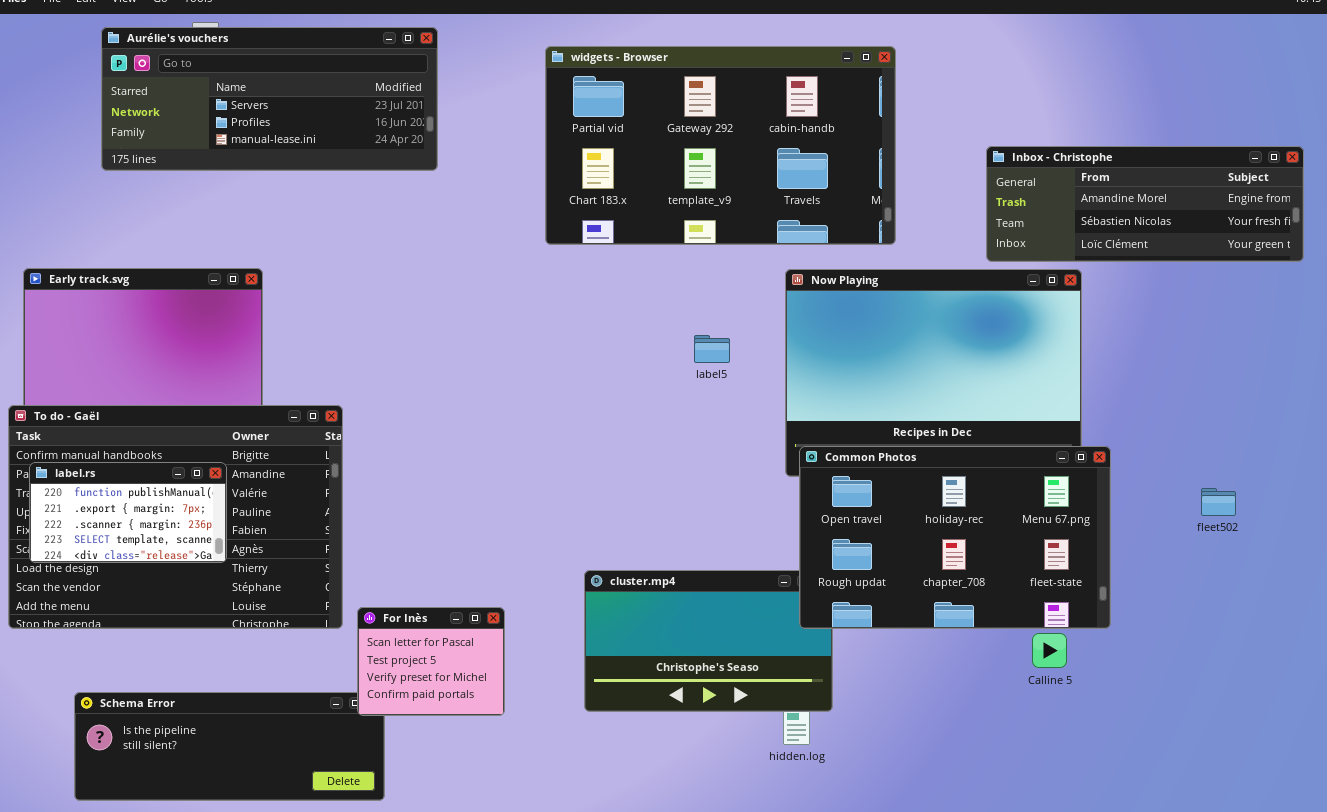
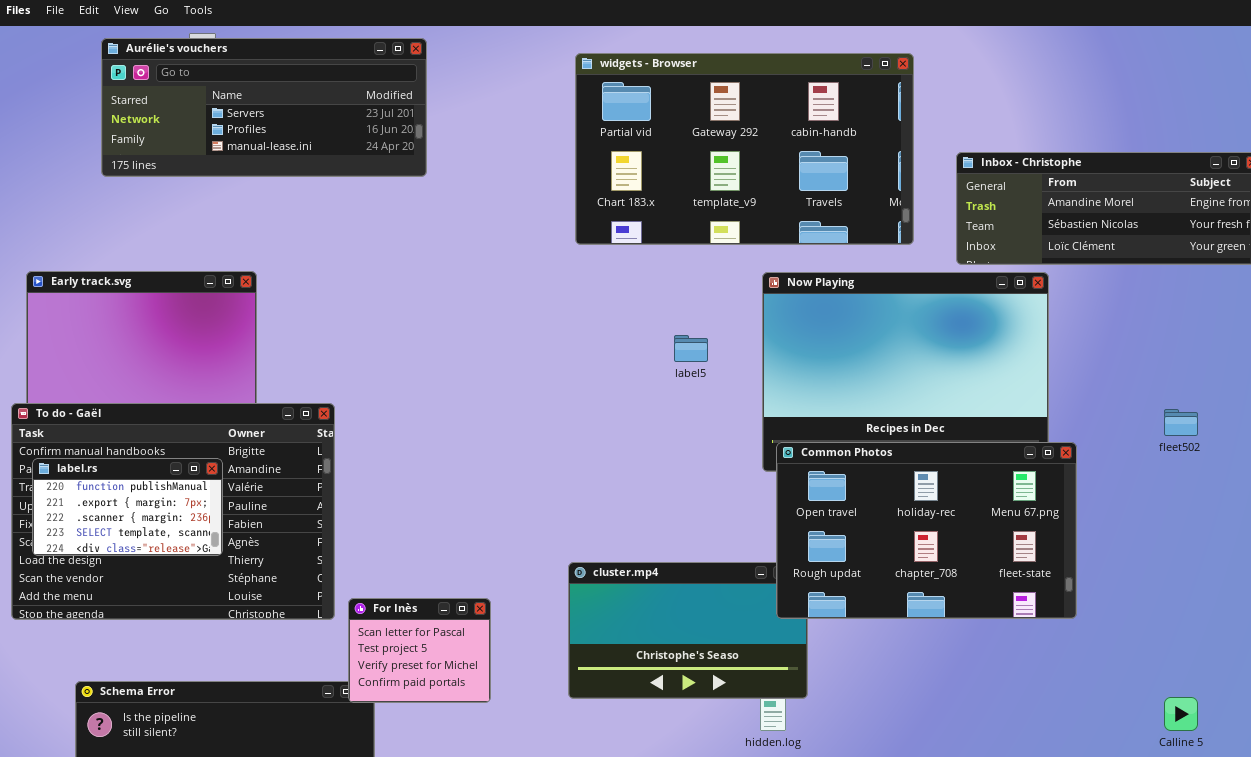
widgets - Browser: [545,46,896,245] -> [575,53,914,245], moved
fleet502: [1201,488,1236,516] -> [1164,409,1198,436], moved
Calline 5: [1032,633,1067,668] -> [1164,697,1198,731], moved

